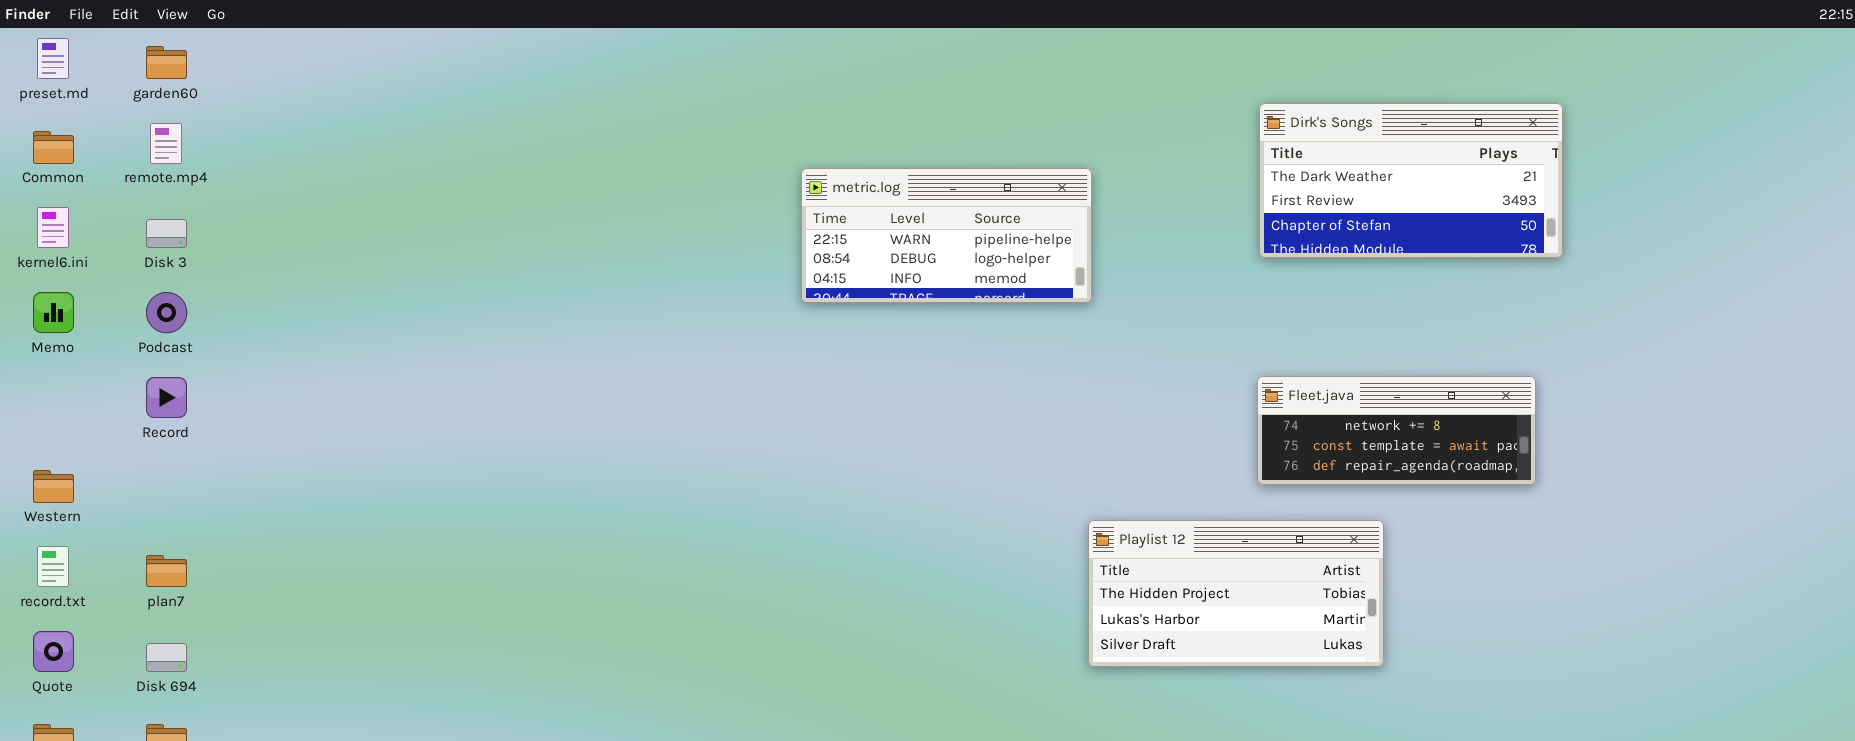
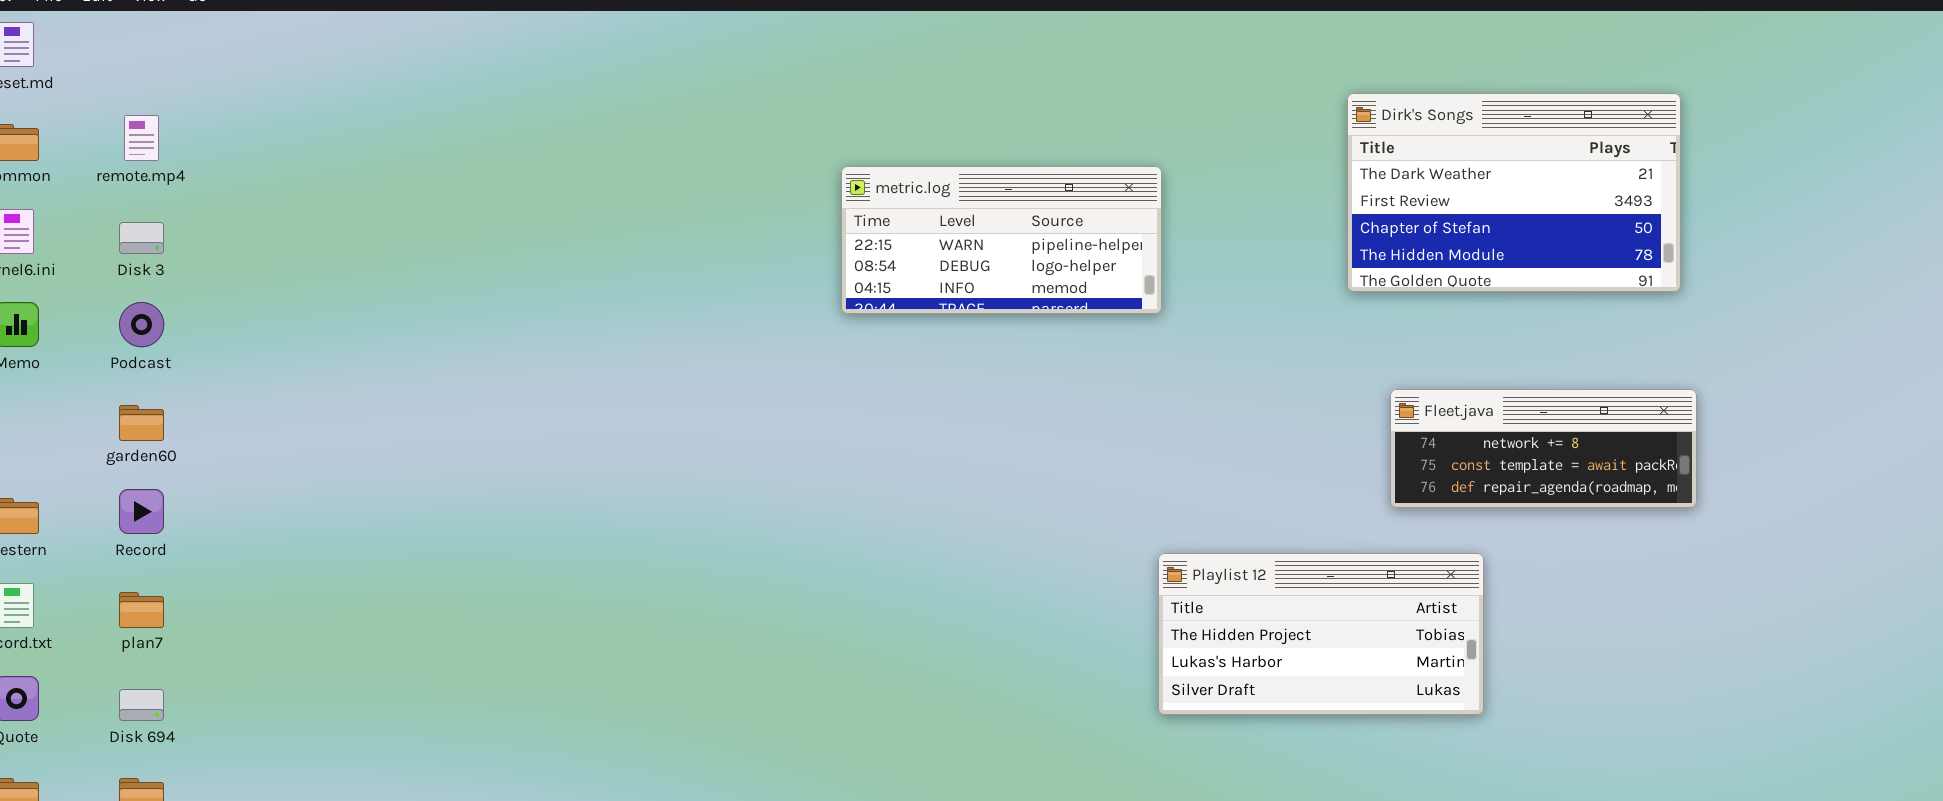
garden60: [146,46,187,79] -> [119,405,164,441], moved
Dirk's Songs: [1259,103,1563,258] -> [1347,93,1681,292], resized
Fleet.java: [1257,376,1536,485] -> [1390,389,1697,508], moved
Record: [146,377,187,418] -> [119,489,164,534], moved

